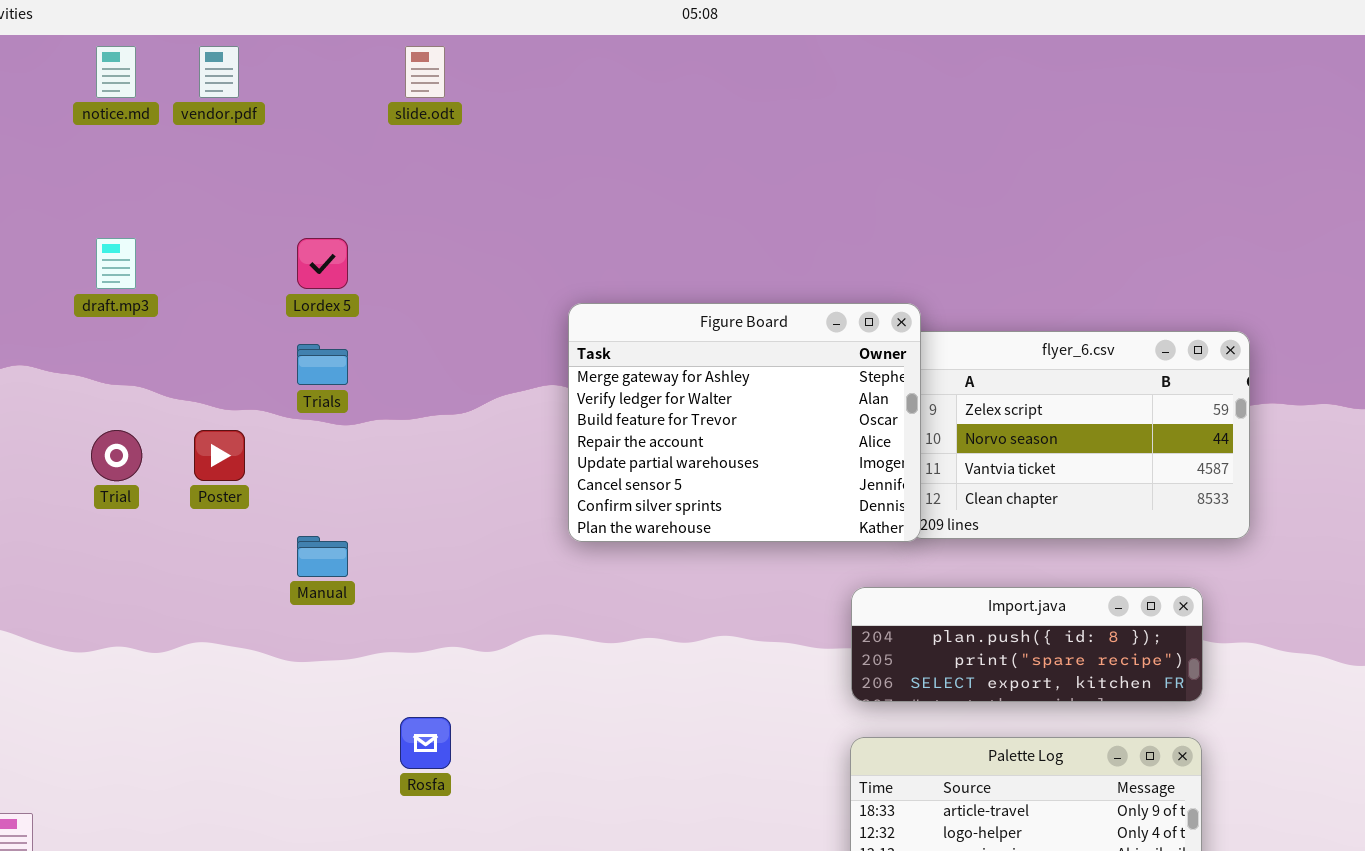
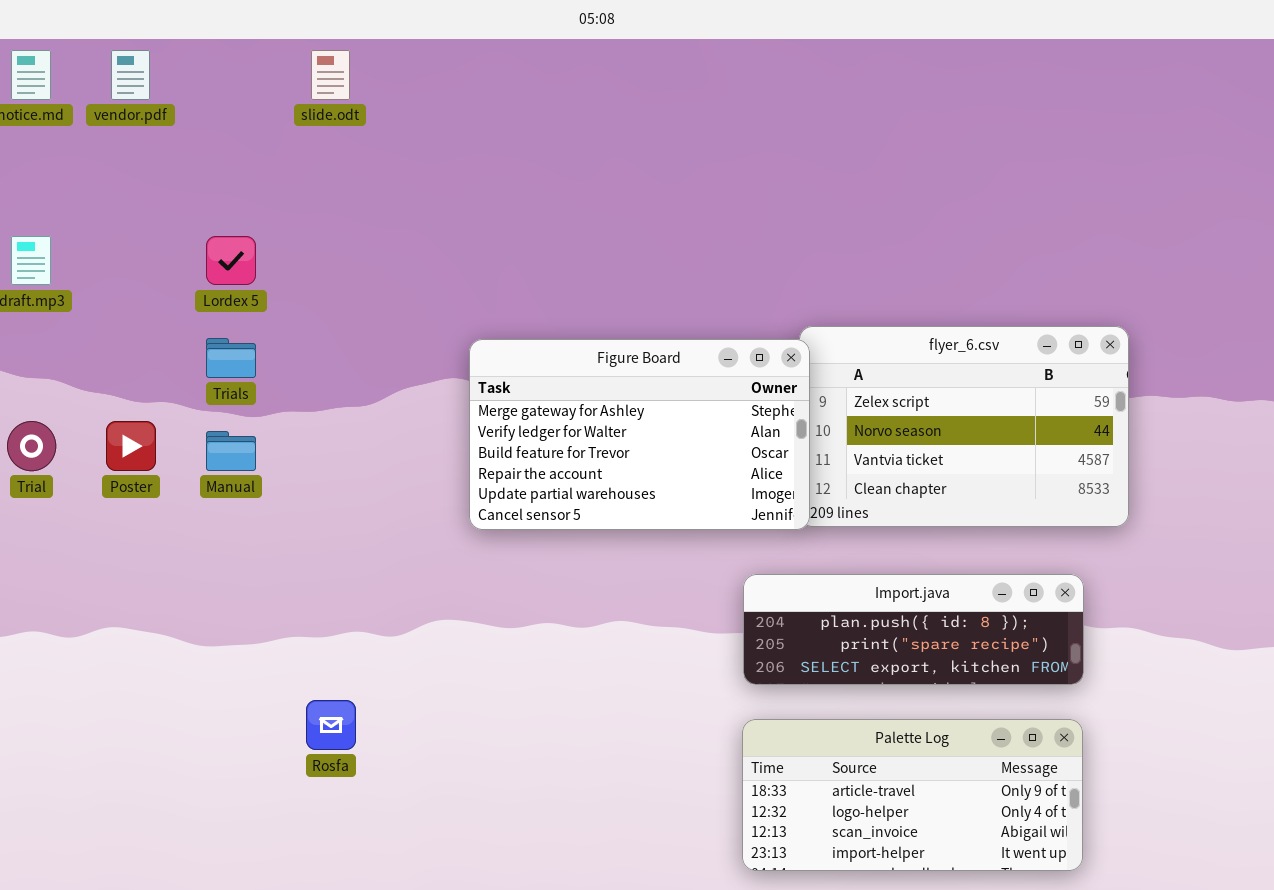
Figure Board: [568,303,921,542] -> [469,339,810,530], resized
Manual: [297,536,348,577] -> [206,431,256,471], moved

